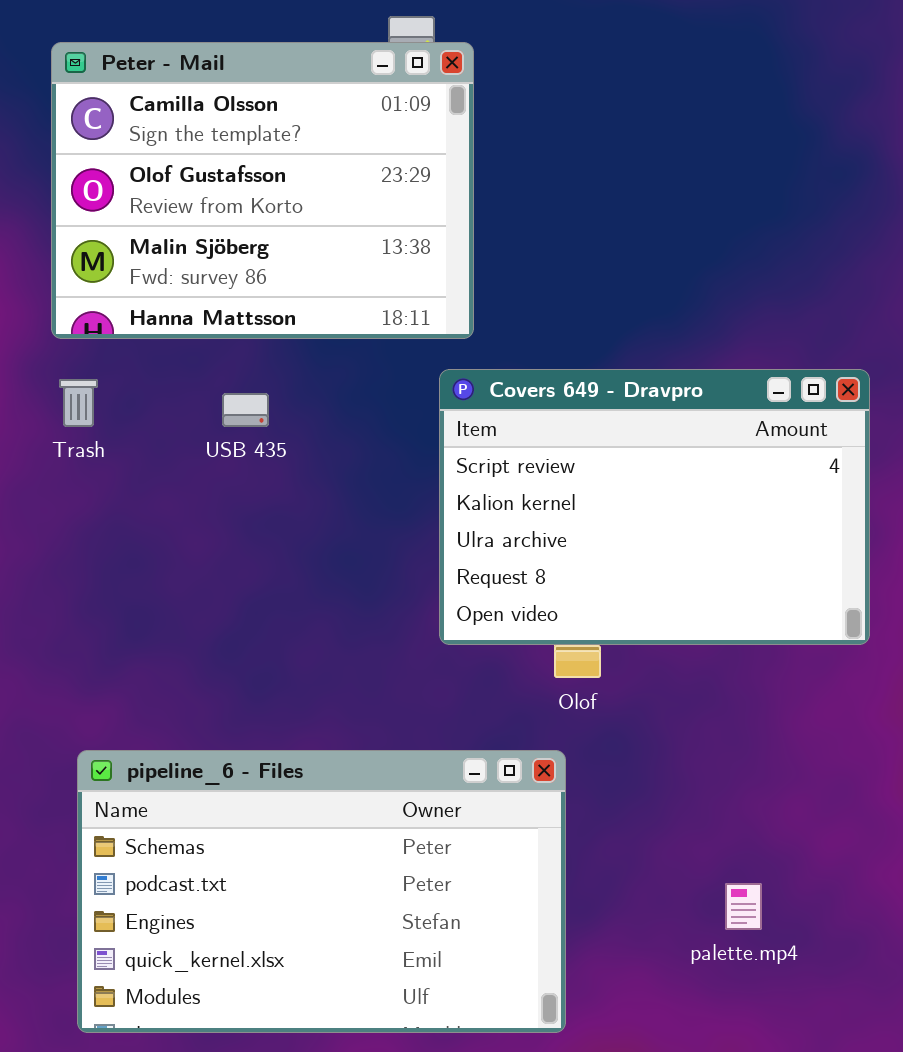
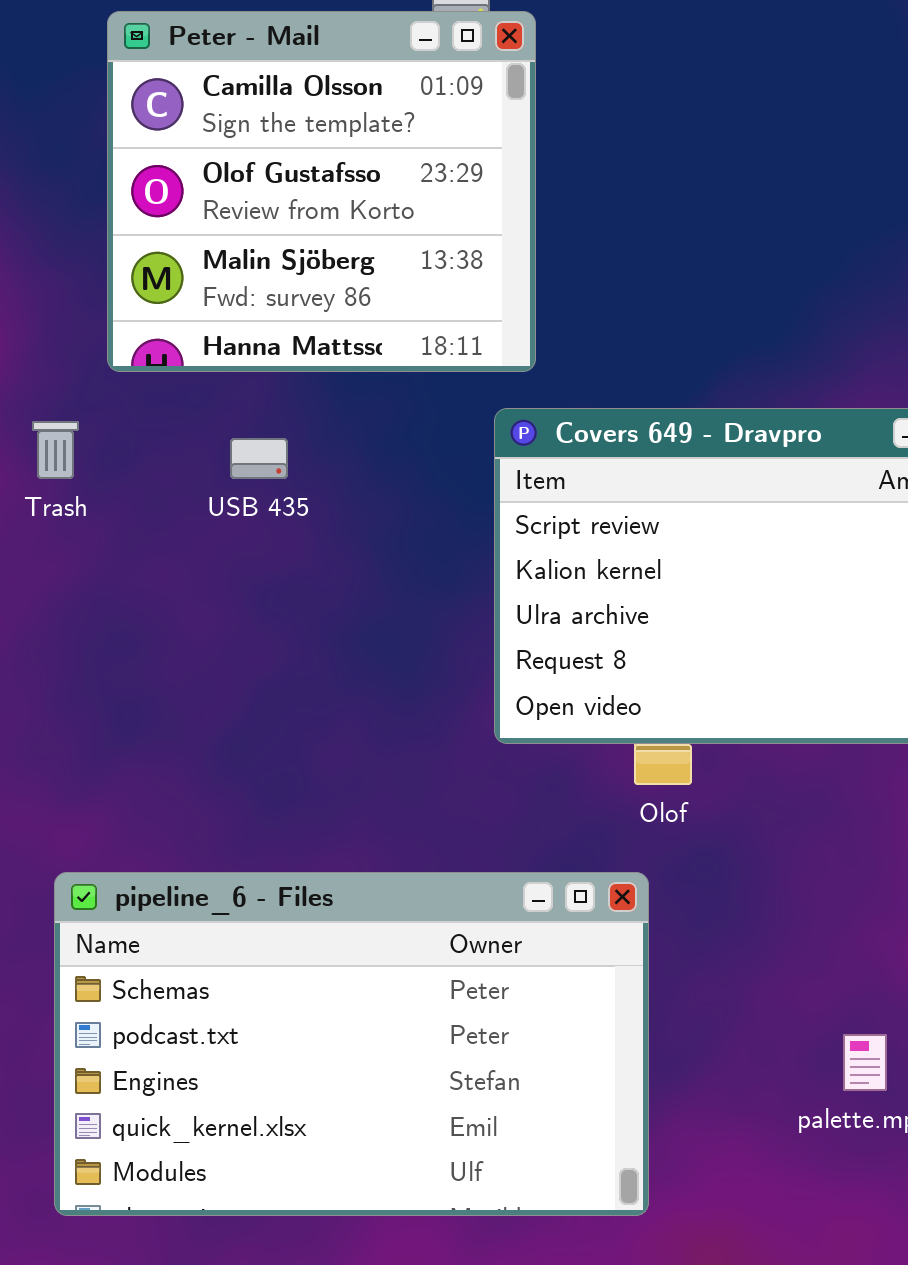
Peter - Mail: [51,42,474,339] -> [107,11,536,372], resized

